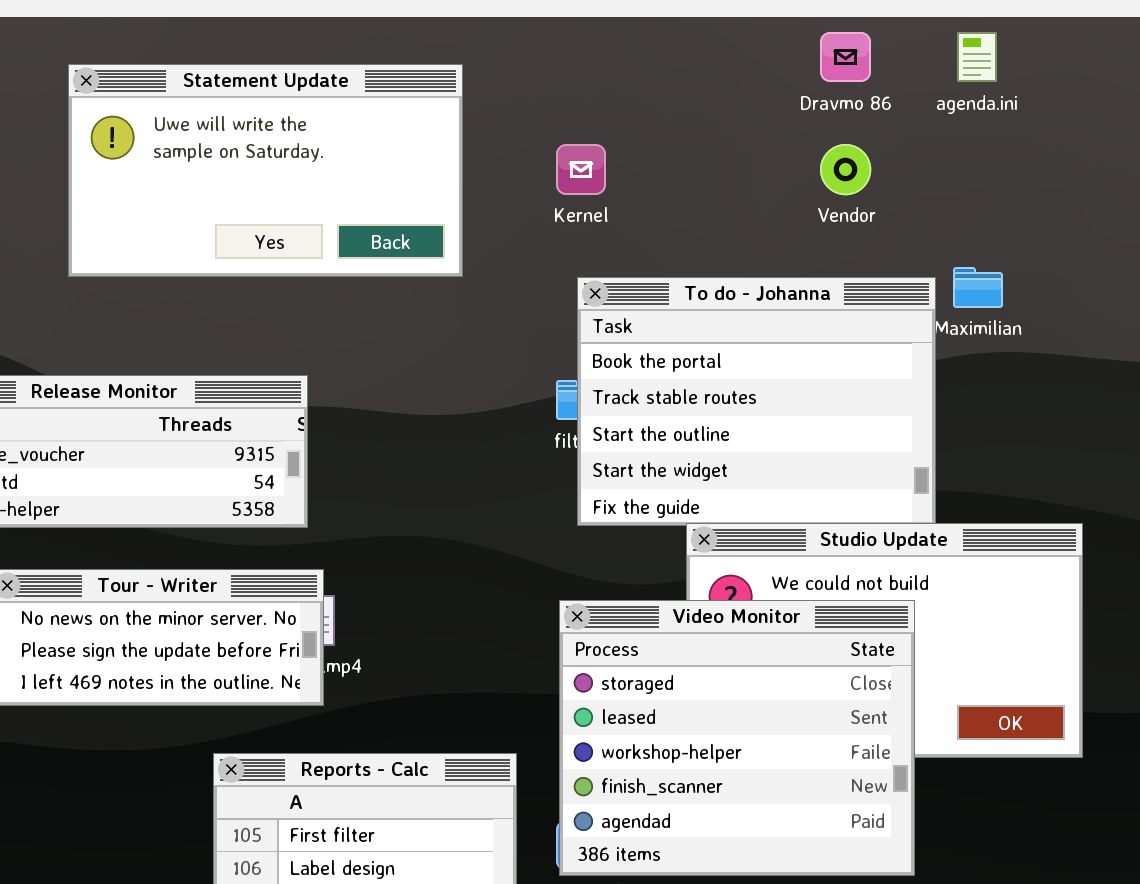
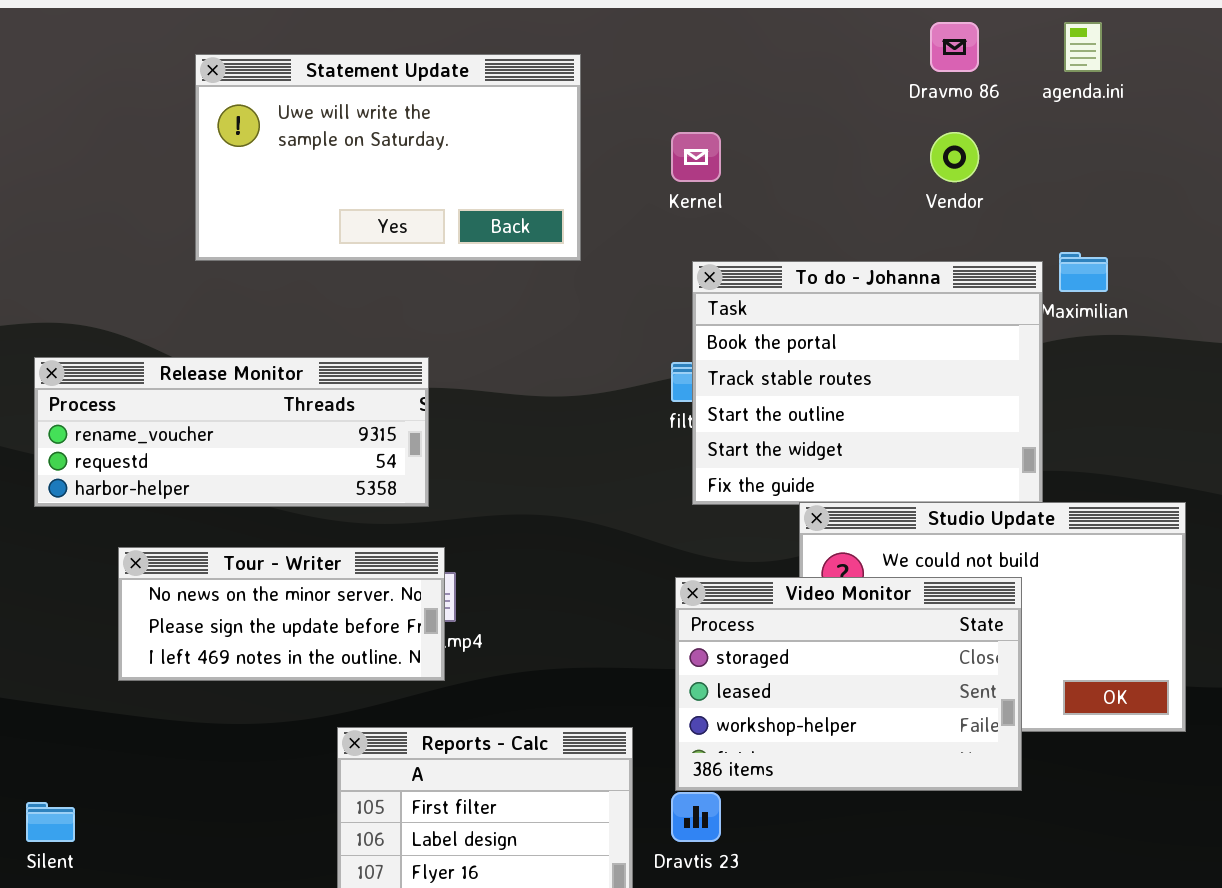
Video Monitor: [559,600,915,876] -> [675,577,1022,791], resized

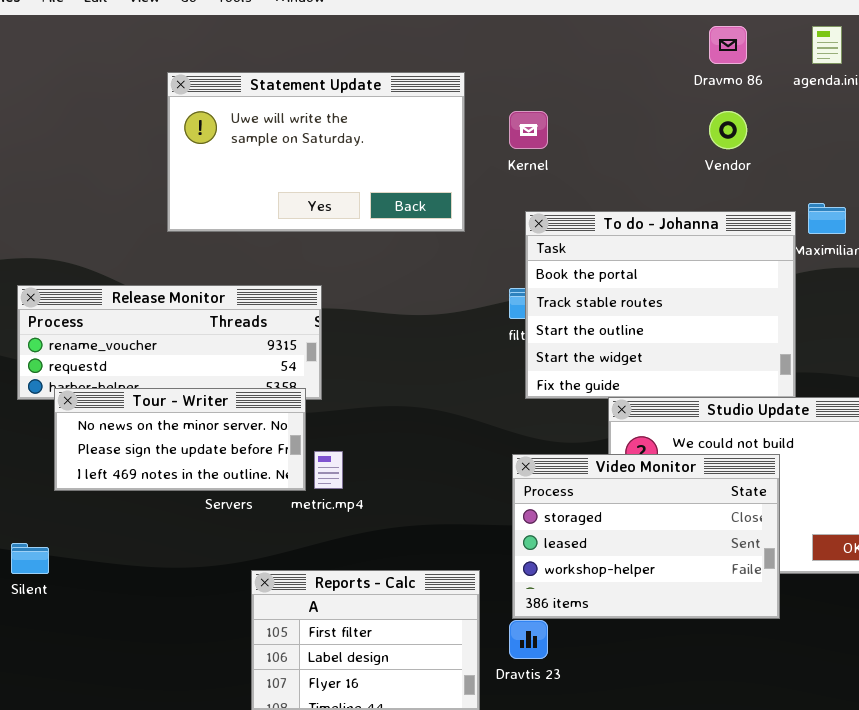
Statement Update: [195,54,581,261] -> [167,72,465,232], moved
Tour - Writer: [118,547,445,681] -> [54,388,306,491], moved
Silent: [26,802,75,842] -> [11,543,49,574], moved

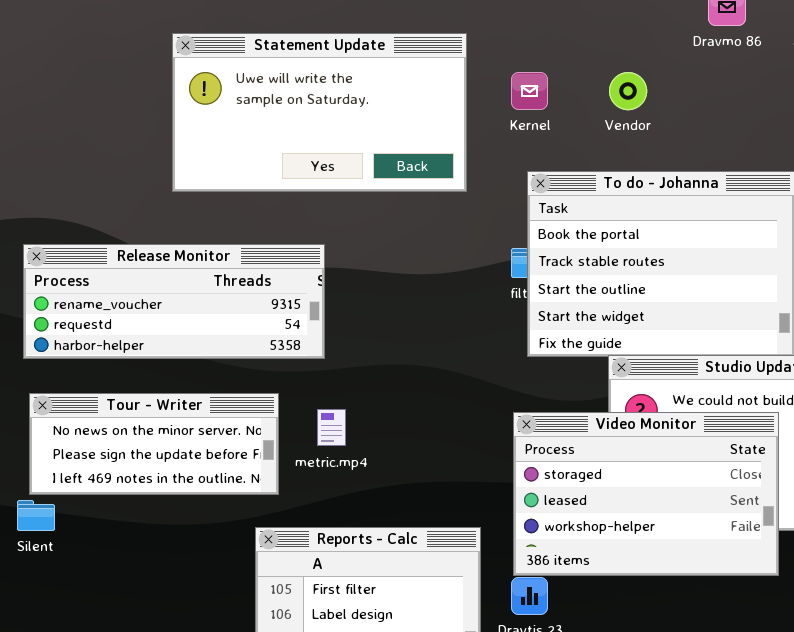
Vendor: [709,111,747,149] -> [609,72,647,110], moved
Tour - Writer: [54,388,306,491] -> [29,393,279,495], moved

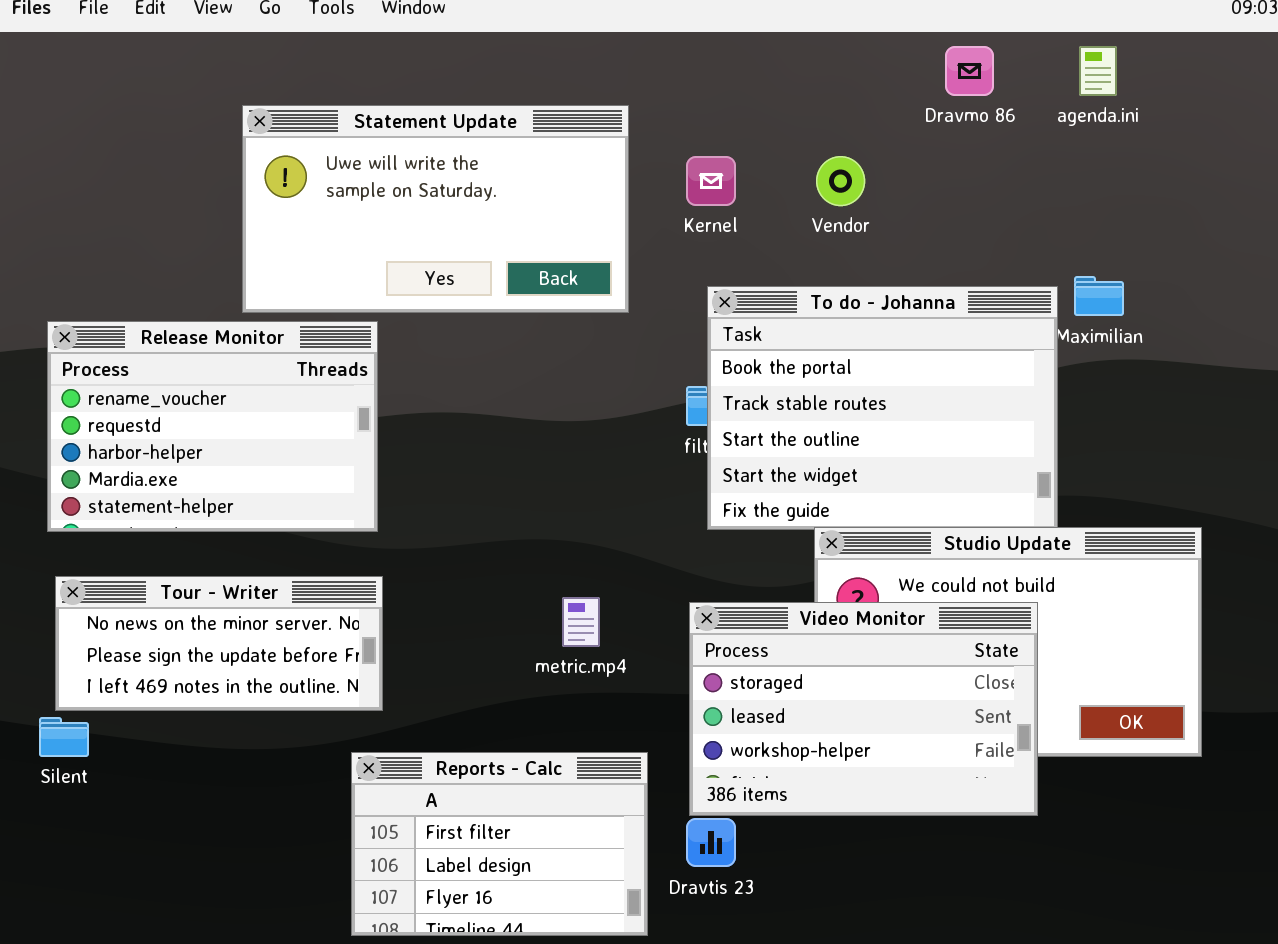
Release Monitor: [23,244,325,359] -> [47,321,378,532], resized
metric.mp4: [317,409,346,446] -> [562,597,600,647], moved

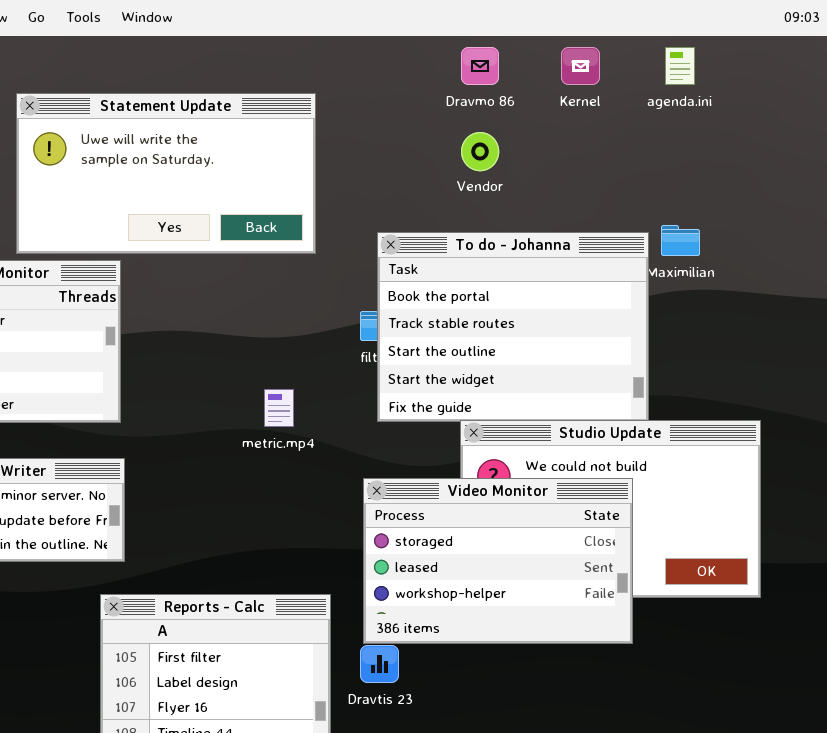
Dravmo 86: [945,46,994,96] -> [461,47,499,85], moved
Kernel: [686,156,736,206] -> [561,47,600,85], moved
metric.mp4: [562,597,600,647] -> [264,389,294,427], moved

